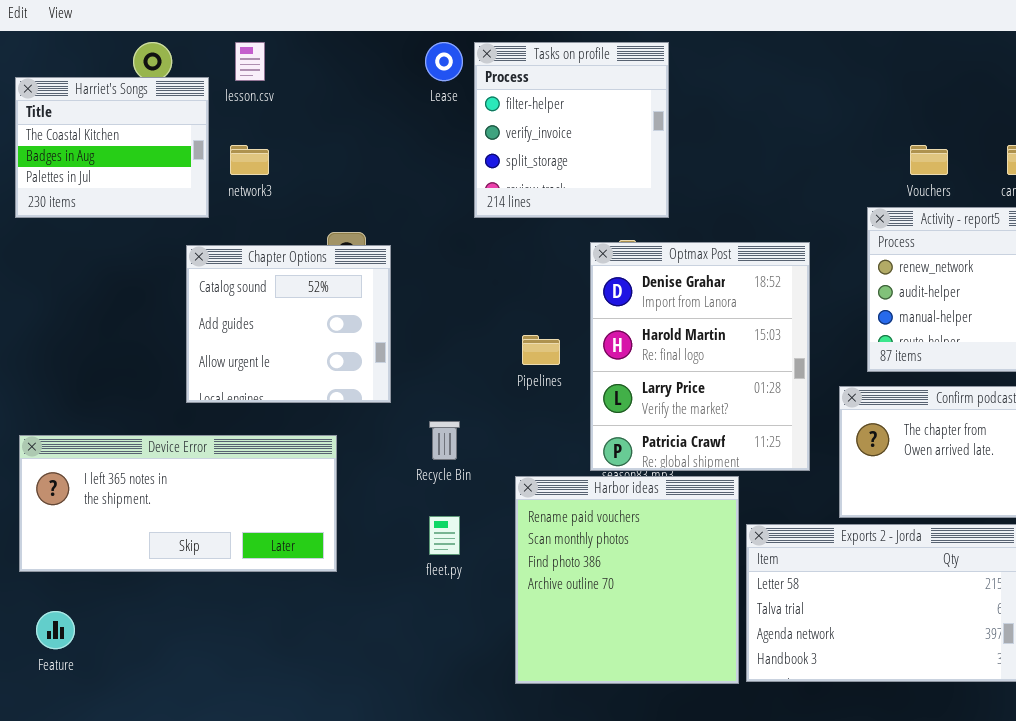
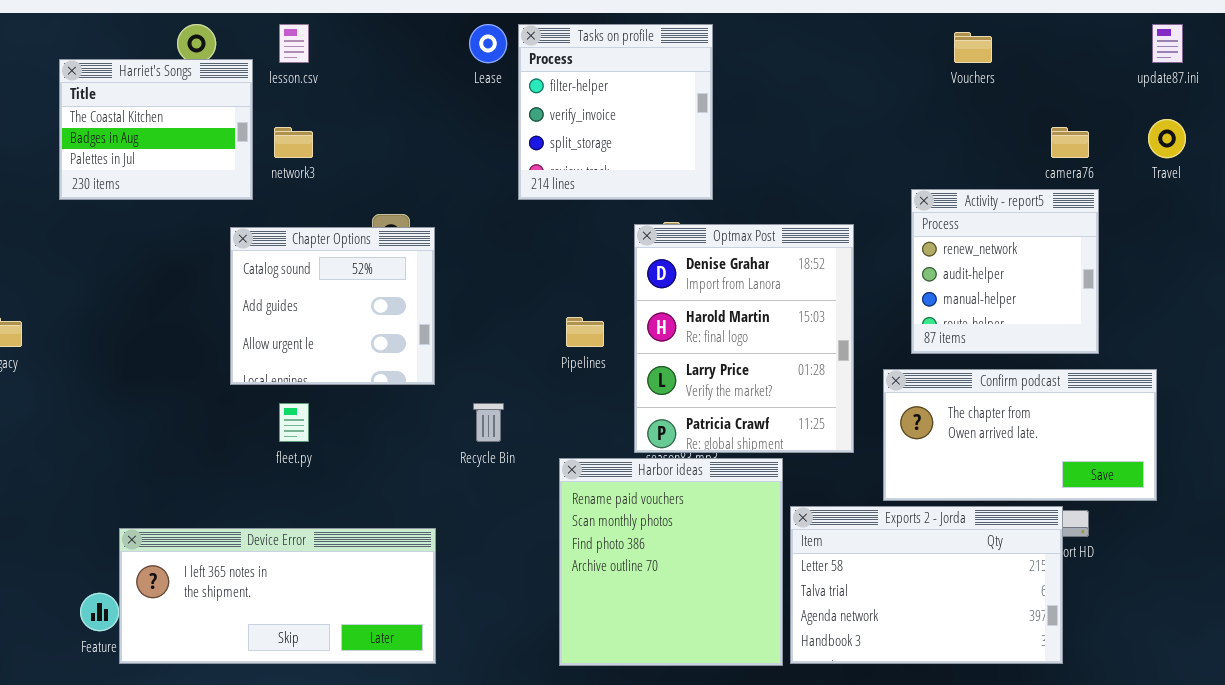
Vouchers: [910,145,948,175] -> [954,32,992,63], moved
Device Error: [19,435,337,572] -> [119,528,436,664], moved
fleet.py: [429,516,460,555] -> [279,403,309,442], moved

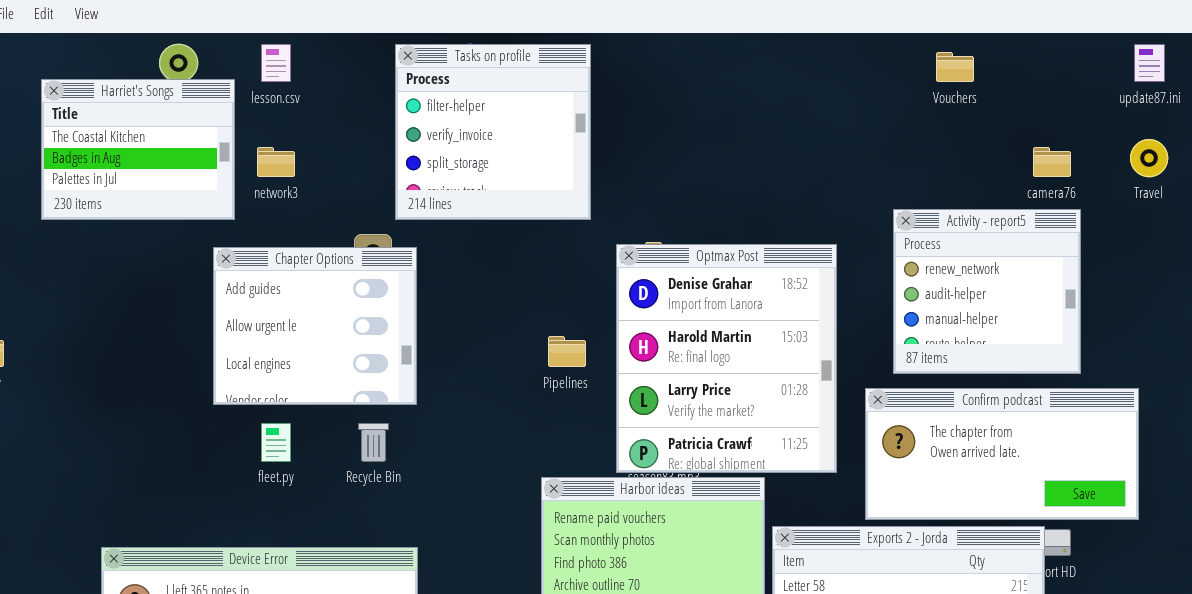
Tasks on profile: [518,24,713,200] -> [395,44,591,220], moved
Chapter Options: [230,227,435,385] -> [213,247,417,405], scrolled down 1 row
Recycle Bin: [473,403,504,442] -> [358,423,389,462], moved

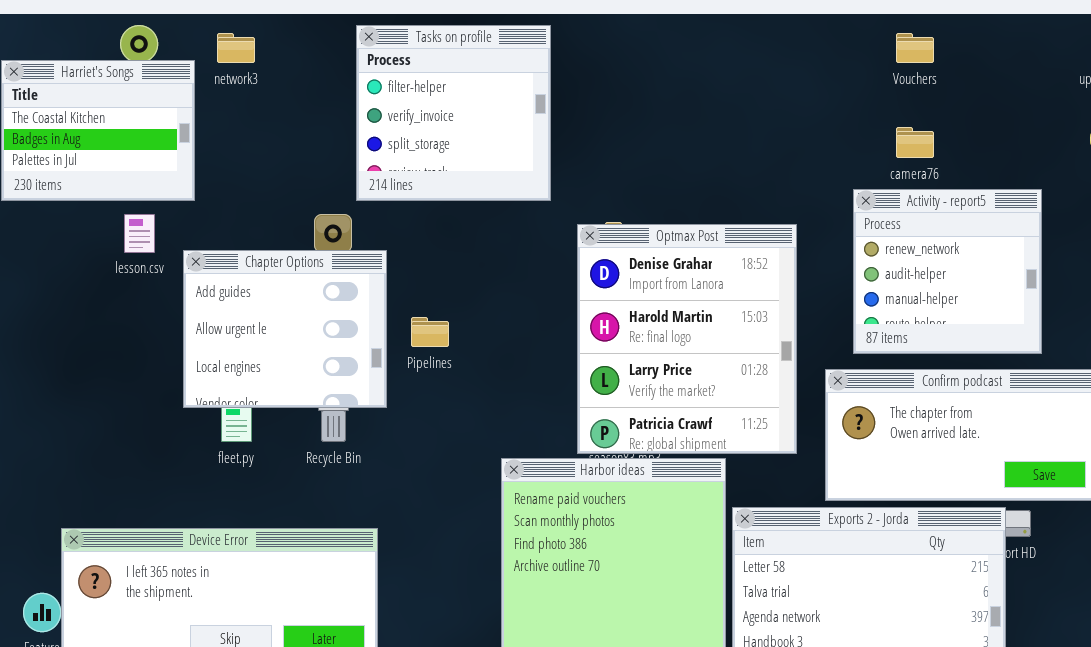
lesson.csv: [261,44,291,82] -> [124,214,155,253], moved
network3: [257,147,295,177] -> [217,33,255,63], moved
camera76: [1033,147,1071,177] -> [896,127,934,158], moved
Chapter Options: [213,247,417,405] -> [183,250,387,408], moved
Pipelines: [548,336,586,367] -> [411,317,449,347], moved

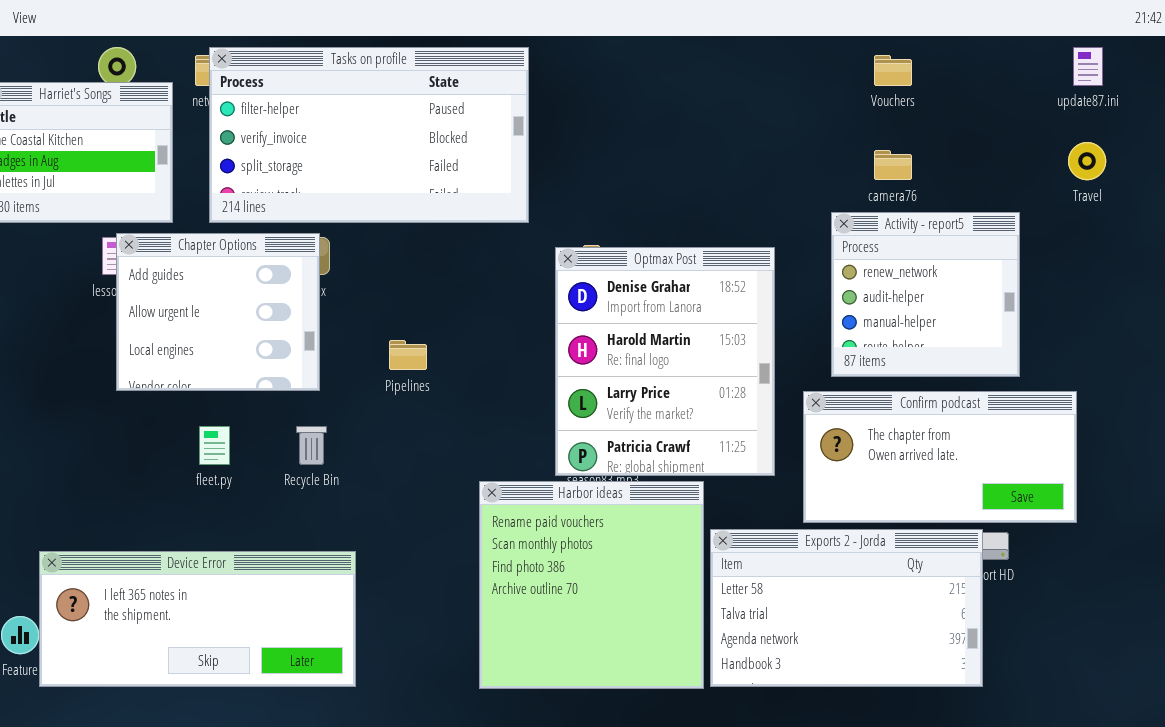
Tasks on profile: [356,25,551,201] -> [209,47,529,223], resized
Chapter Options: [183,250,387,408] -> [116,233,320,391], moved

